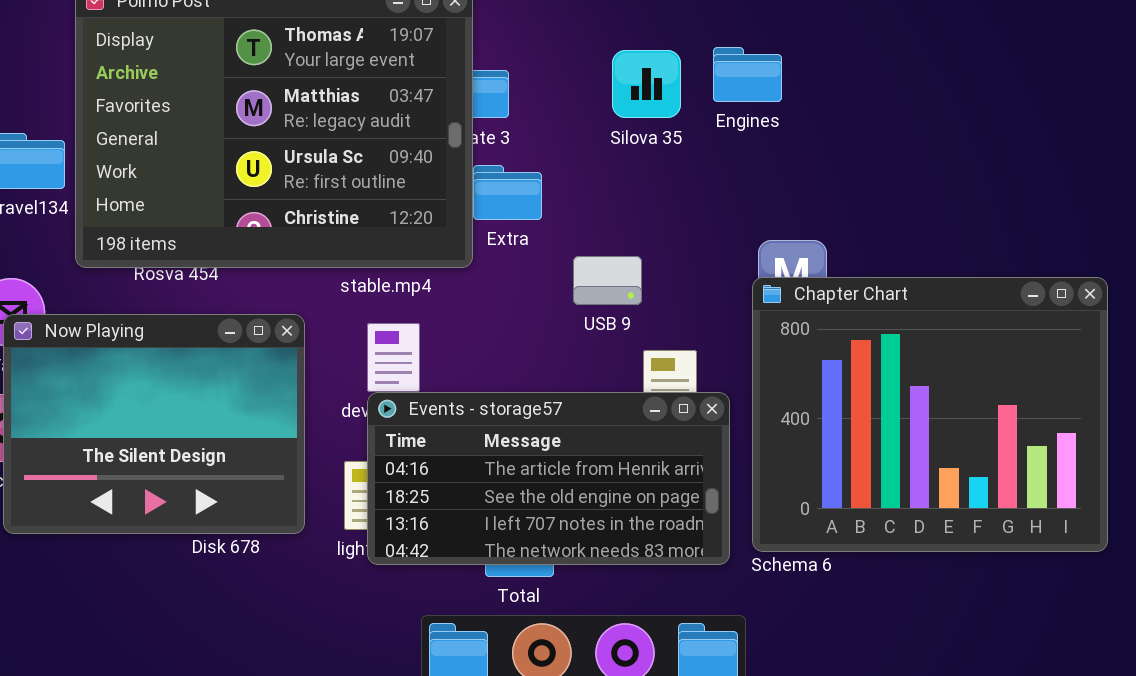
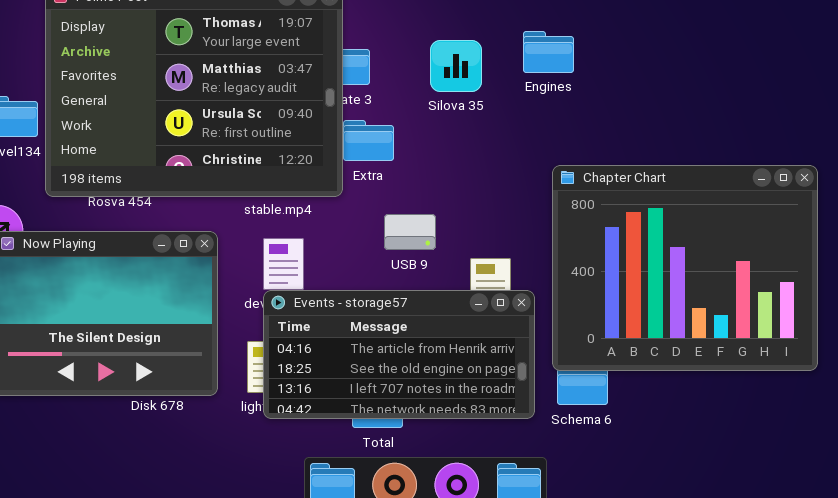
Silova 35: [612,50,681,118] -> [430,40,482,92], moved
USB 9: [573,256,642,305] -> [384,214,436,250], moved
Chapter Chart: [752,277,1108,552] -> [552,165,818,371], moved

